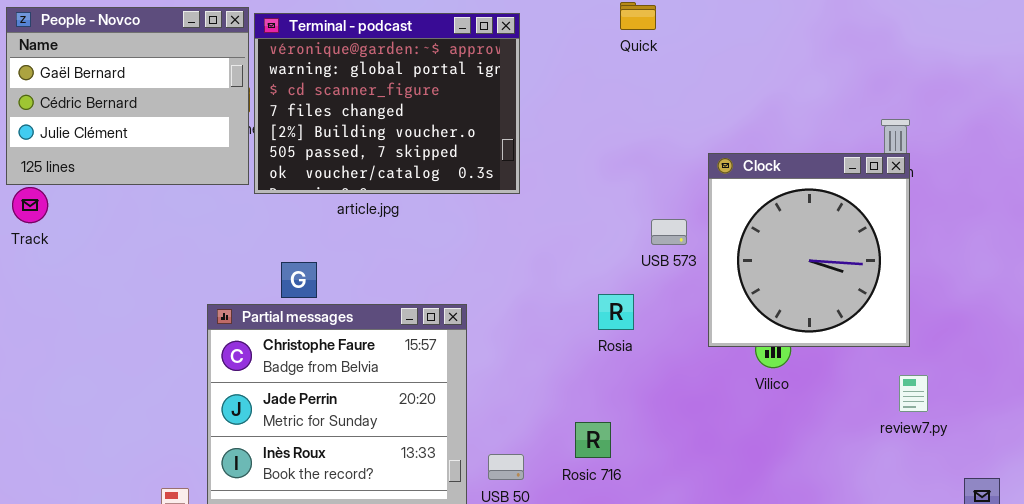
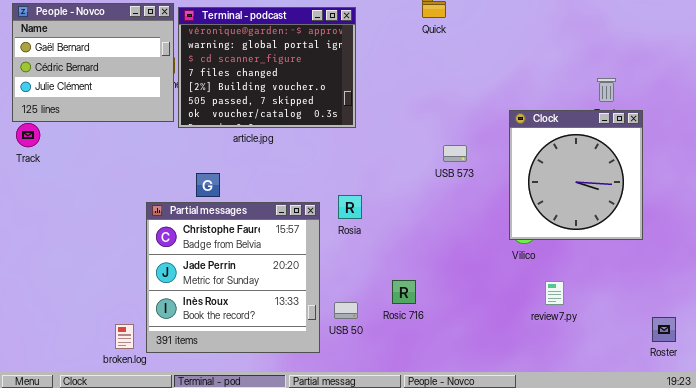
Clock: [708,153,910,347] -> [509,110,643,240], moved
Rosia: [598,294,634,330] -> [338,195,362,219], moved
review7.py: [899,375,928,412] -> [545,281,564,305], moved

